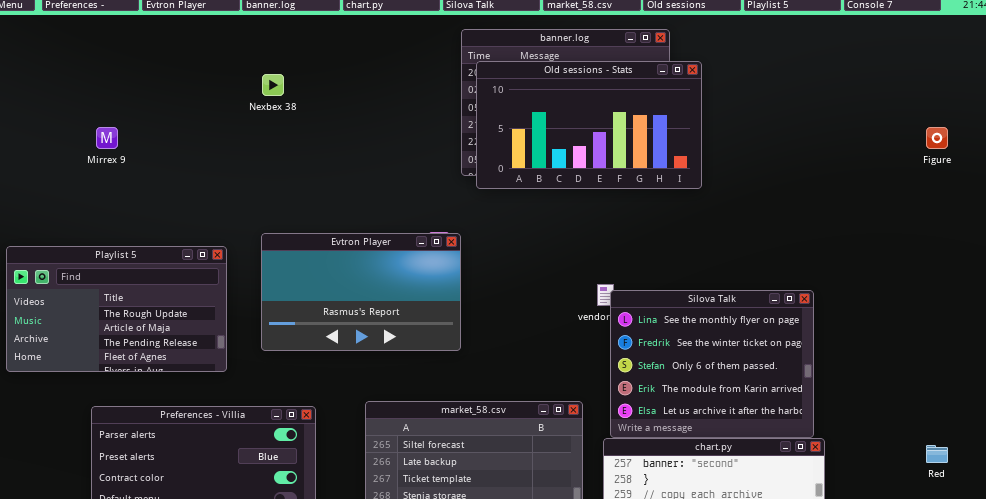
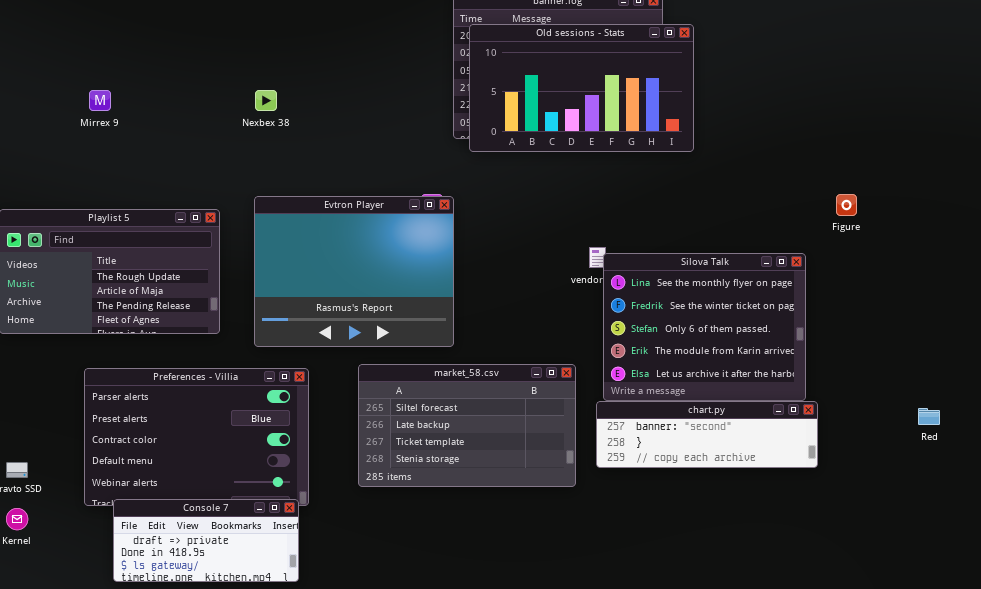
Nexbex 38: [262,74,284,96] -> [255,90,277,111], moved
Figure: [926,127,948,149] -> [836,194,857,216], moved
Evtron Player: [261,233,461,351] -> [254,196,454,347], resized

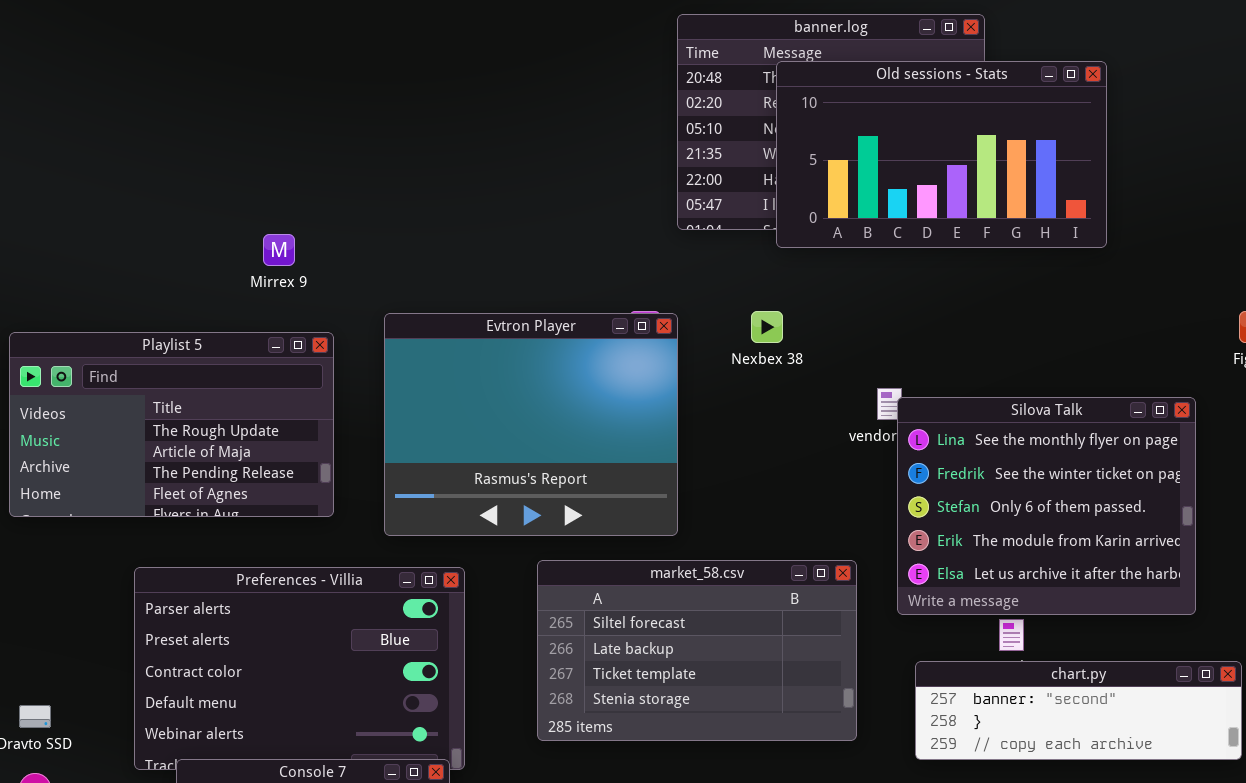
Old sessions - Stats: [469,24,694,152] -> [776,61,1107,248], moved
Mirrex 9: [89,90,111,111] -> [263,234,295,266], moved
Nexbex 38: [255,90,277,111] -> [751,311,783,343], moved
chart.py: [596,401,818,468] -> [915,661,1242,760], moved

